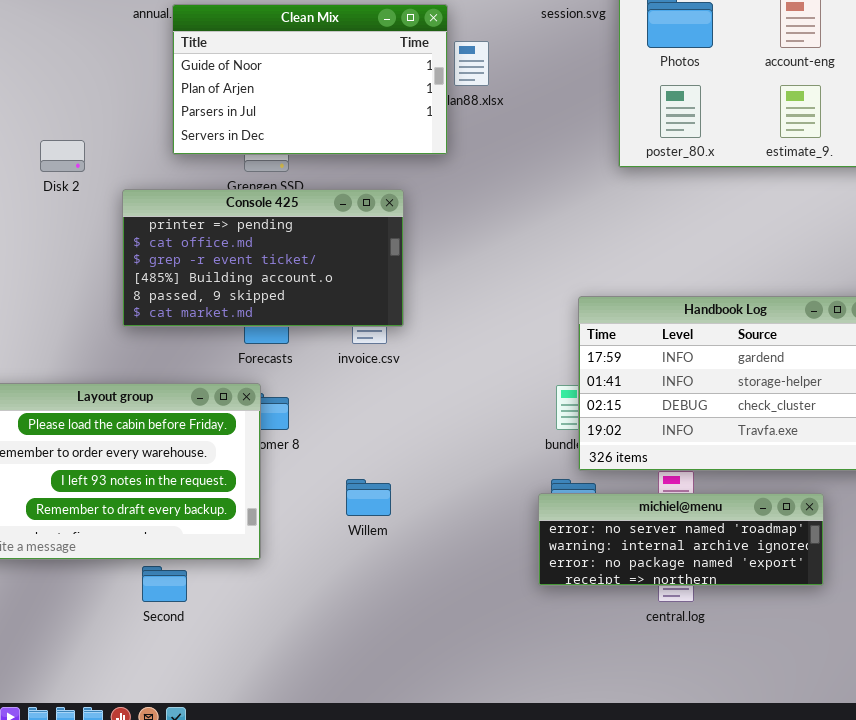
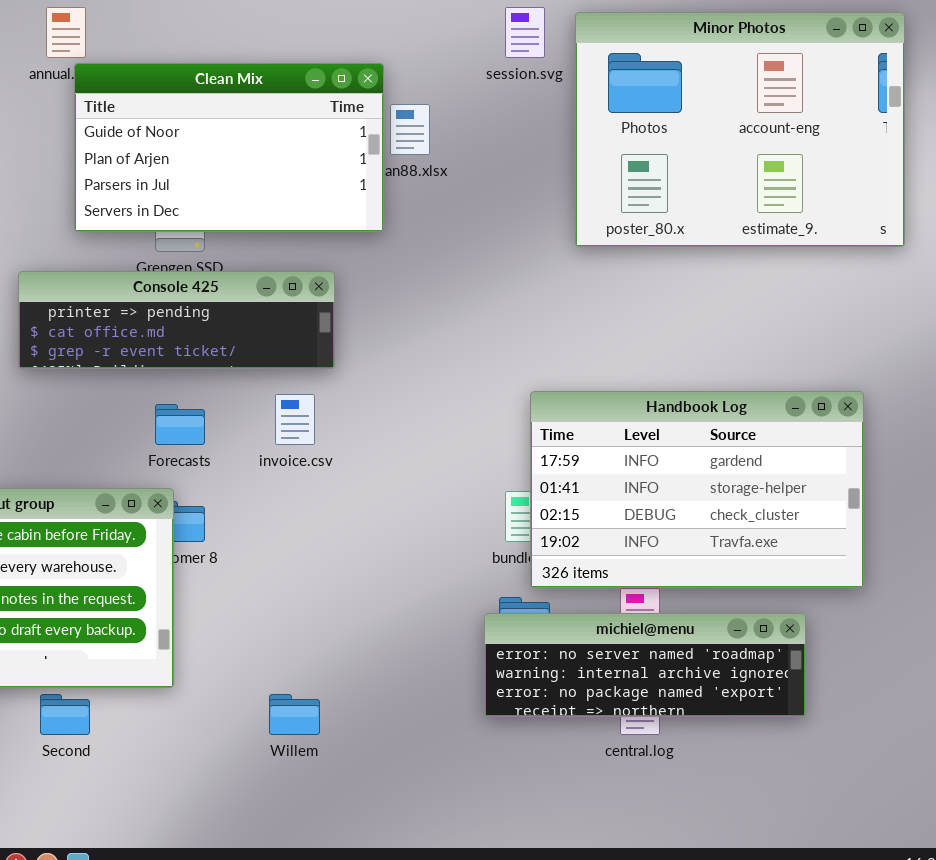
Console 425: [122,189,404,327] -> [18,271,335,369], resized
Willem: [346,479,391,516] -> [269,694,320,735], moved

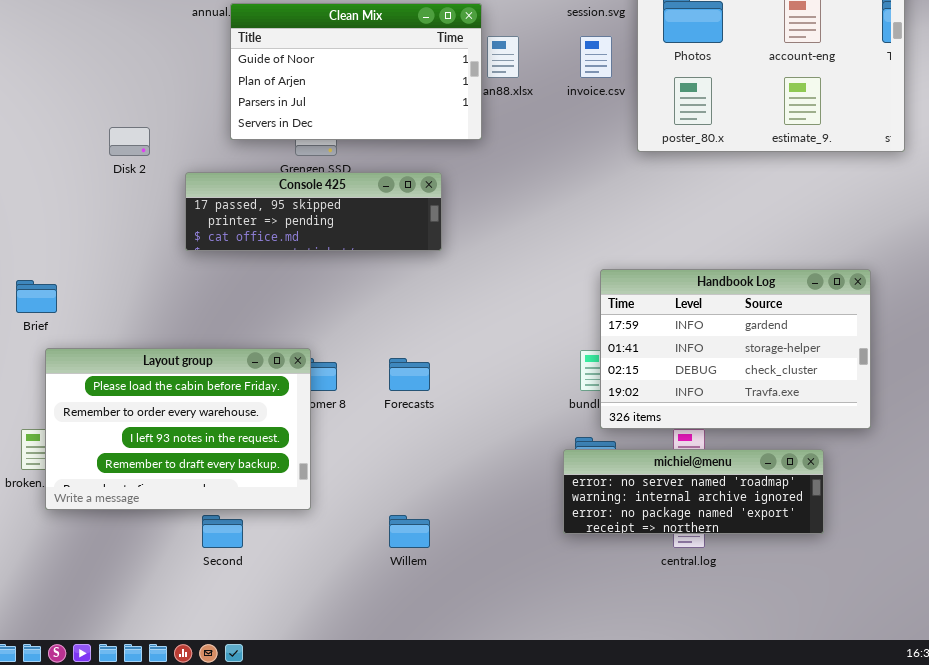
Console 425: [18,271,335,369] -> [185,172,442,251], scrolled up 1 row
invoice.csv: [275,394,315,445] -> [580,36,612,78], moved
Forecasts: [155,404,205,445] -> [389,358,430,391], moved

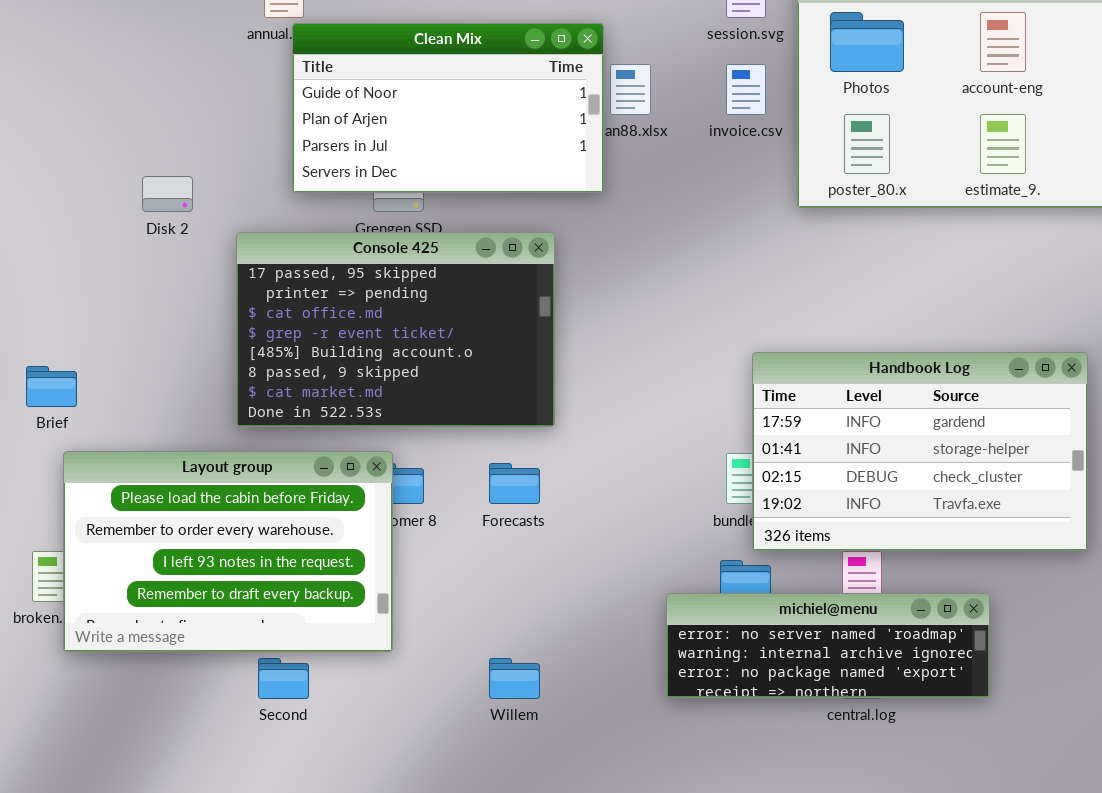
Console 425: [185,172,442,251] -> [236,232,555,427], resized
michiel@menu: [563,449,824,534] -> [666,593,990,698], moved

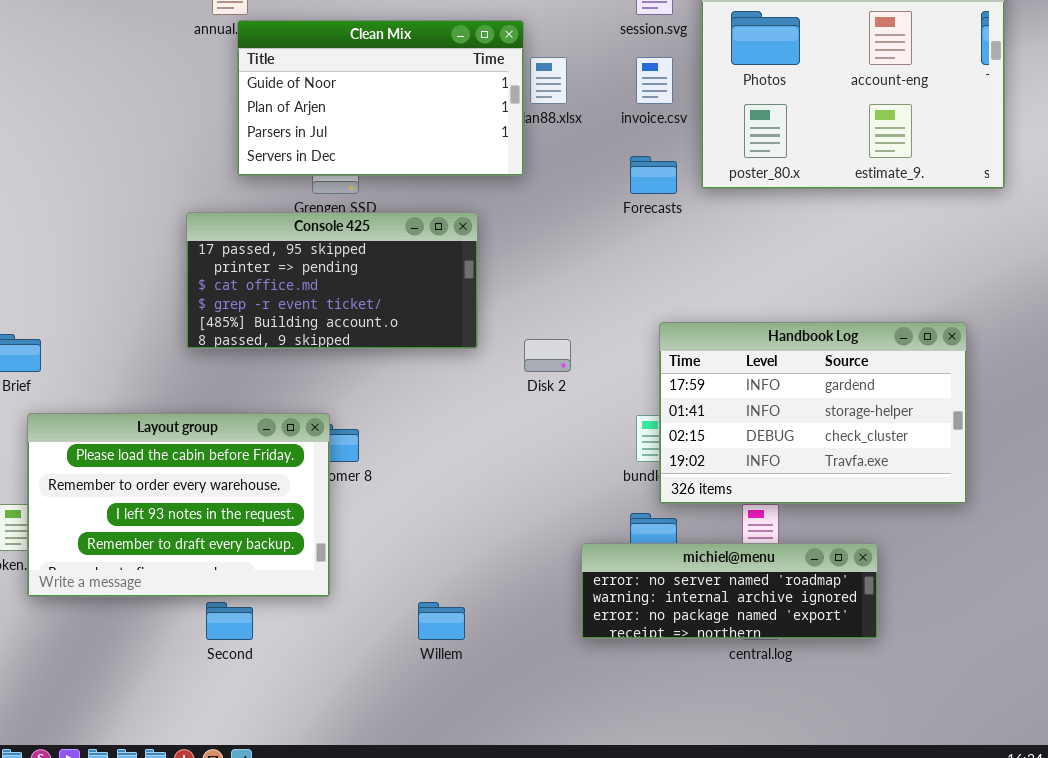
Disk 2: [142,176,193,212] -> [524,339,571,372], moved
Console 425: [236,232,555,427] -> [186,212,478,349], resized
Forecasts: [489,463,540,504] -> [630,156,677,194], moved

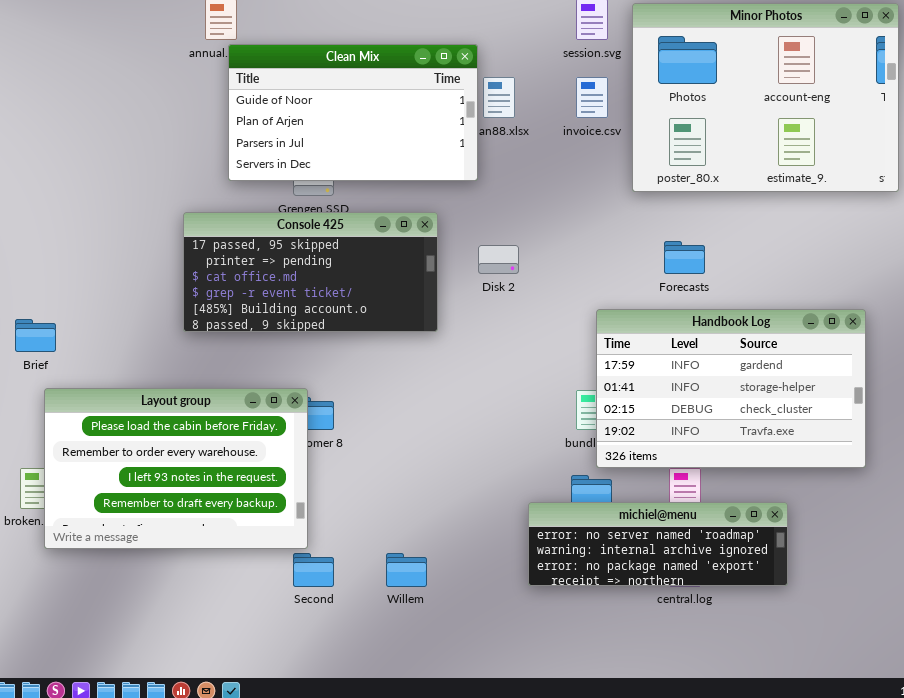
Forecasts: [630,156,677,194] -> [664,241,705,274], moved
Disk 2: [524,339,571,372] -> [478,245,519,274], moved
Second: [206,602,253,640] -> [293,553,334,587], moved

